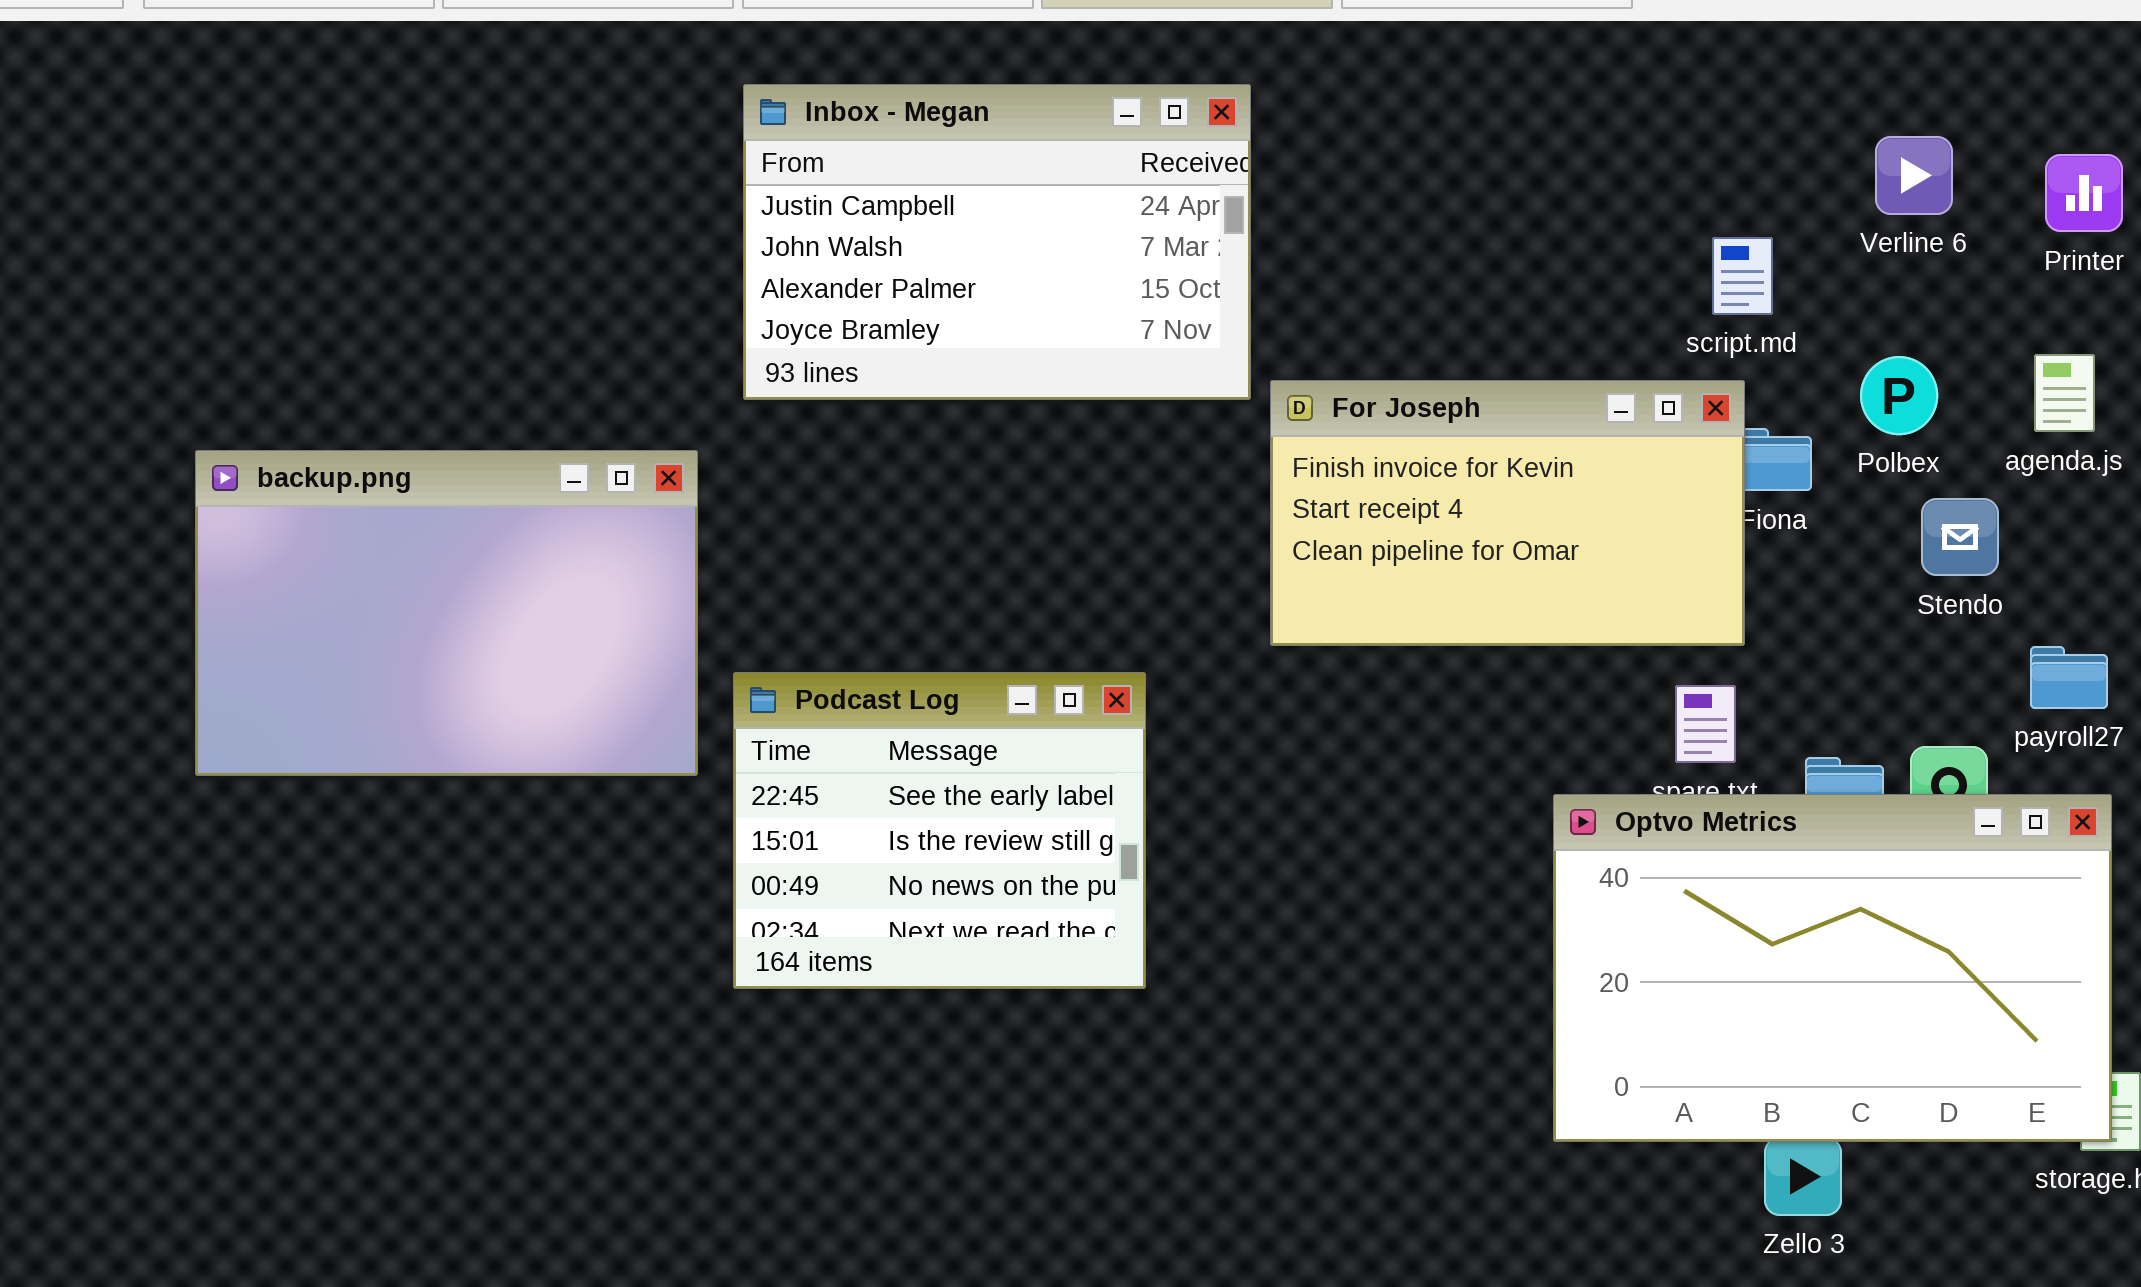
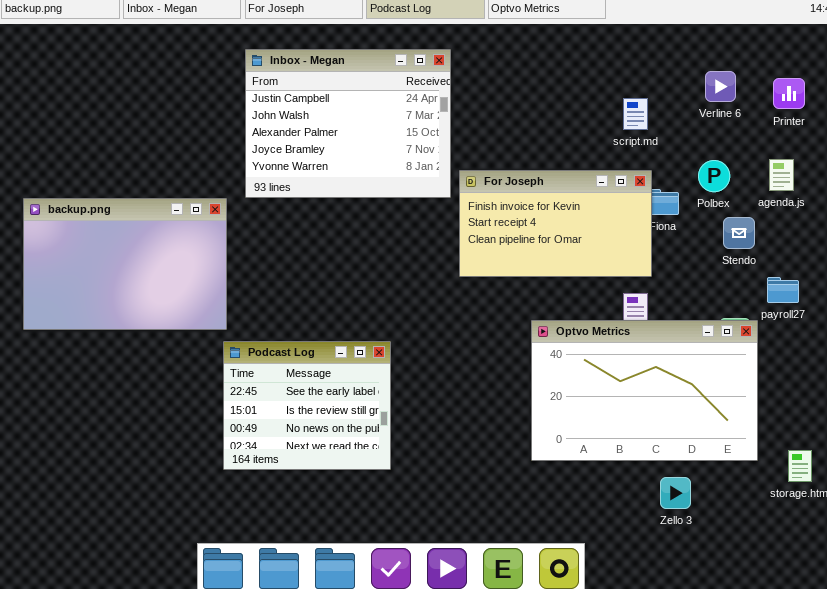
Inbox - Megan: [743,84,1251,400] -> [245,49,451,198], resized
script.md: [1712,237,1773,315] -> [623,98,648,130], moved
Podcast Log: [733,672,1146,989] -> [223,341,391,470], moved
Optvo Metrics: [1553,794,2112,1142] -> [531,320,758,461], moved

